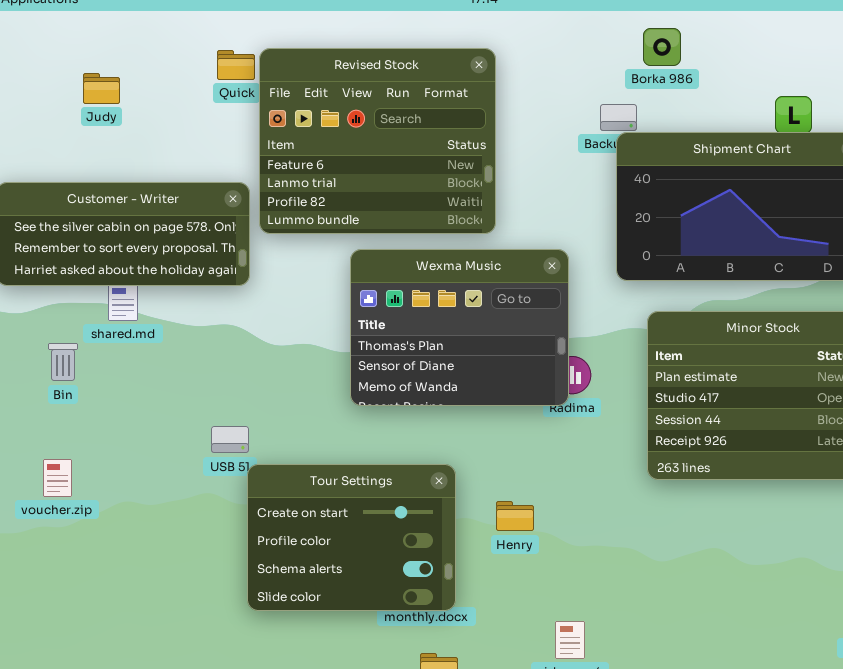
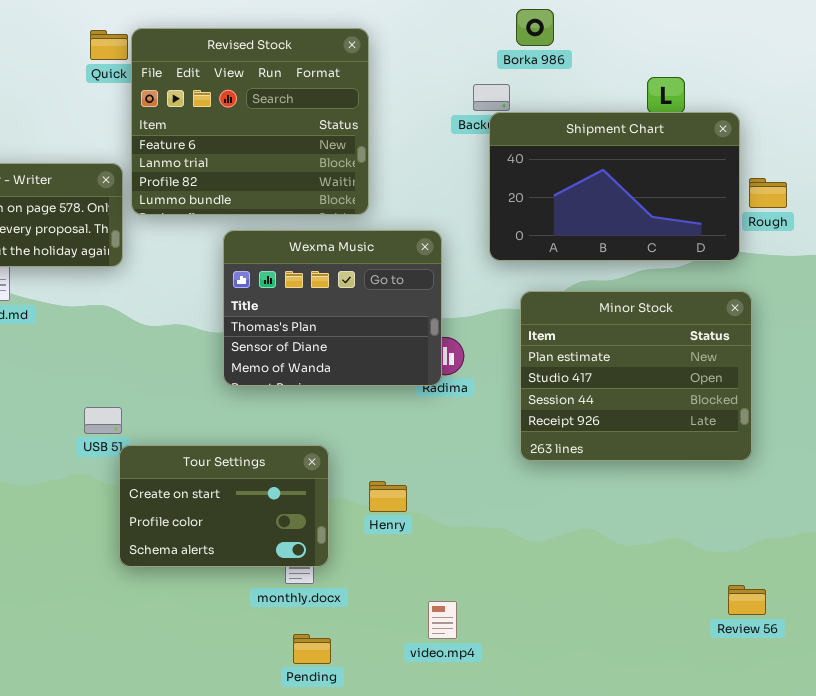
Tour Settings: [247,464,456,611] -> [119,445,329,567], resized

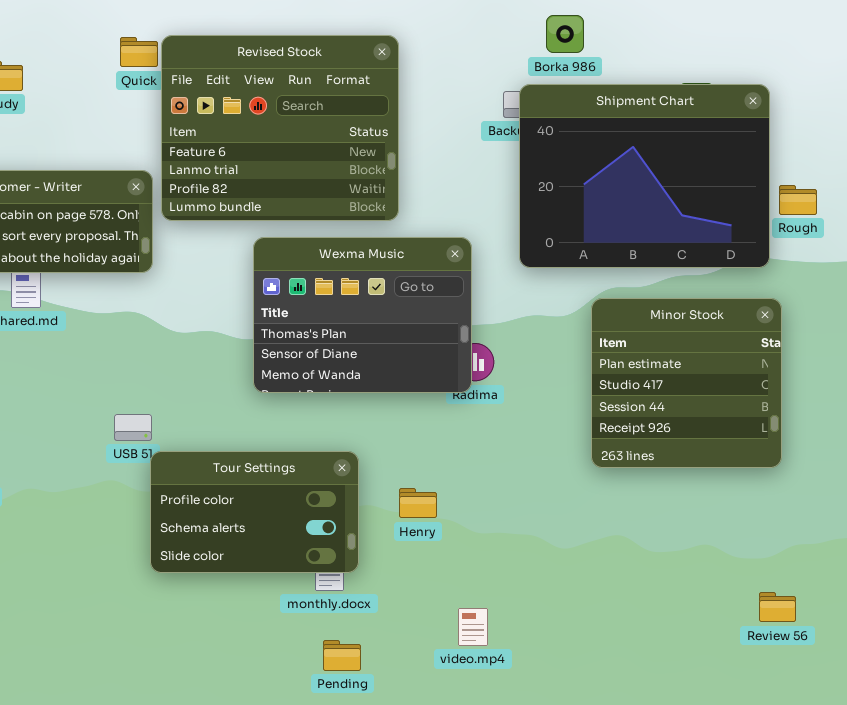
Shipment Chart: [489,112,740,261] -> [519,84,770,268], resized
Minor Stock: [520,291,752,461] -> [591,298,782,468], resized
Tour Settings: [119,445,329,567] -> [150,451,359,573], scrolled down 1 row

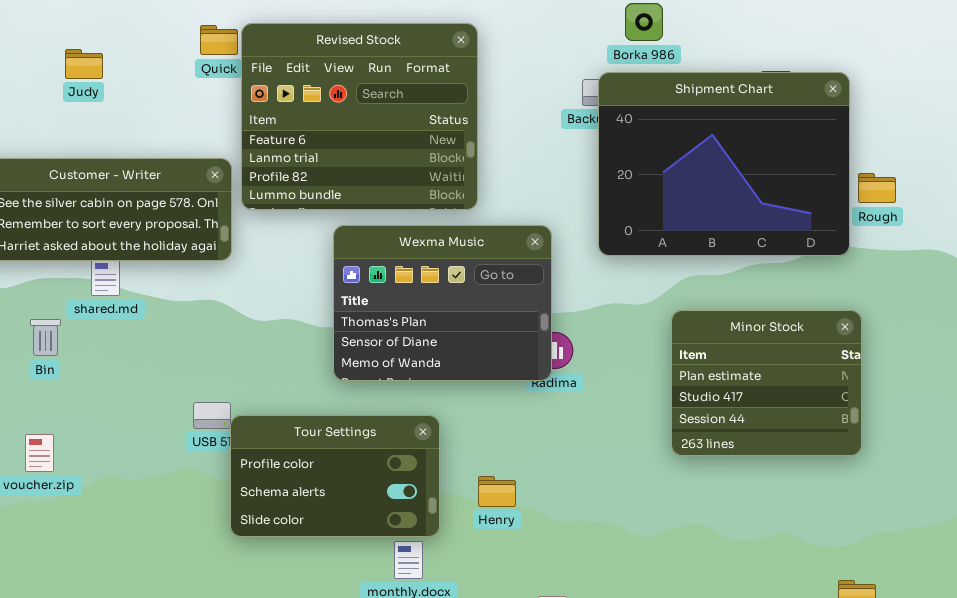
Minor Stock: [591,298,782,468] -> [671,310,862,456], resized
Tour Settings: [150,451,359,573] -> [230,415,440,537], moved

